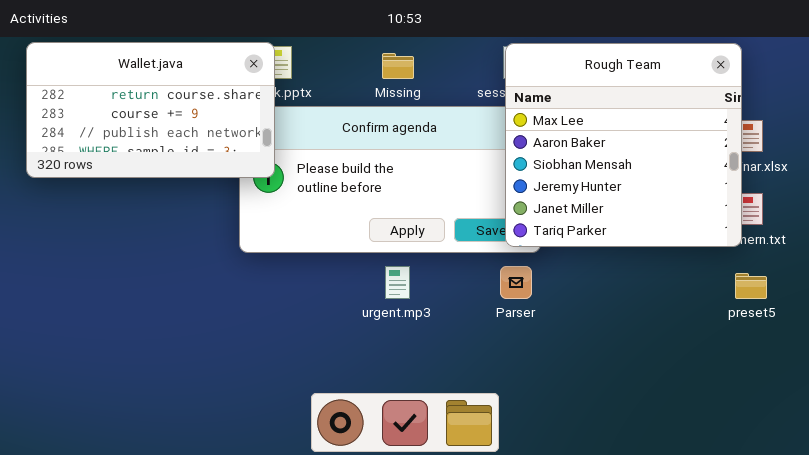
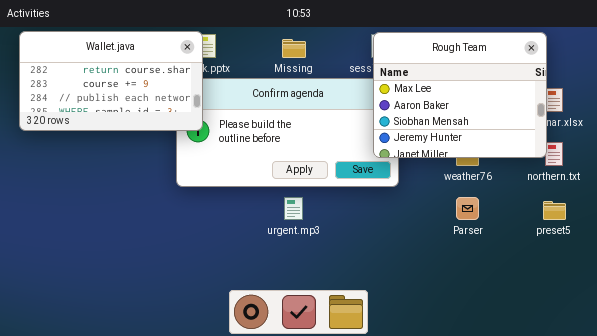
Rough Team: [505,43,742,247] -> [373,32,547,158], resized
Parser: [500,266,532,299] -> [456,197,479,220], moved

